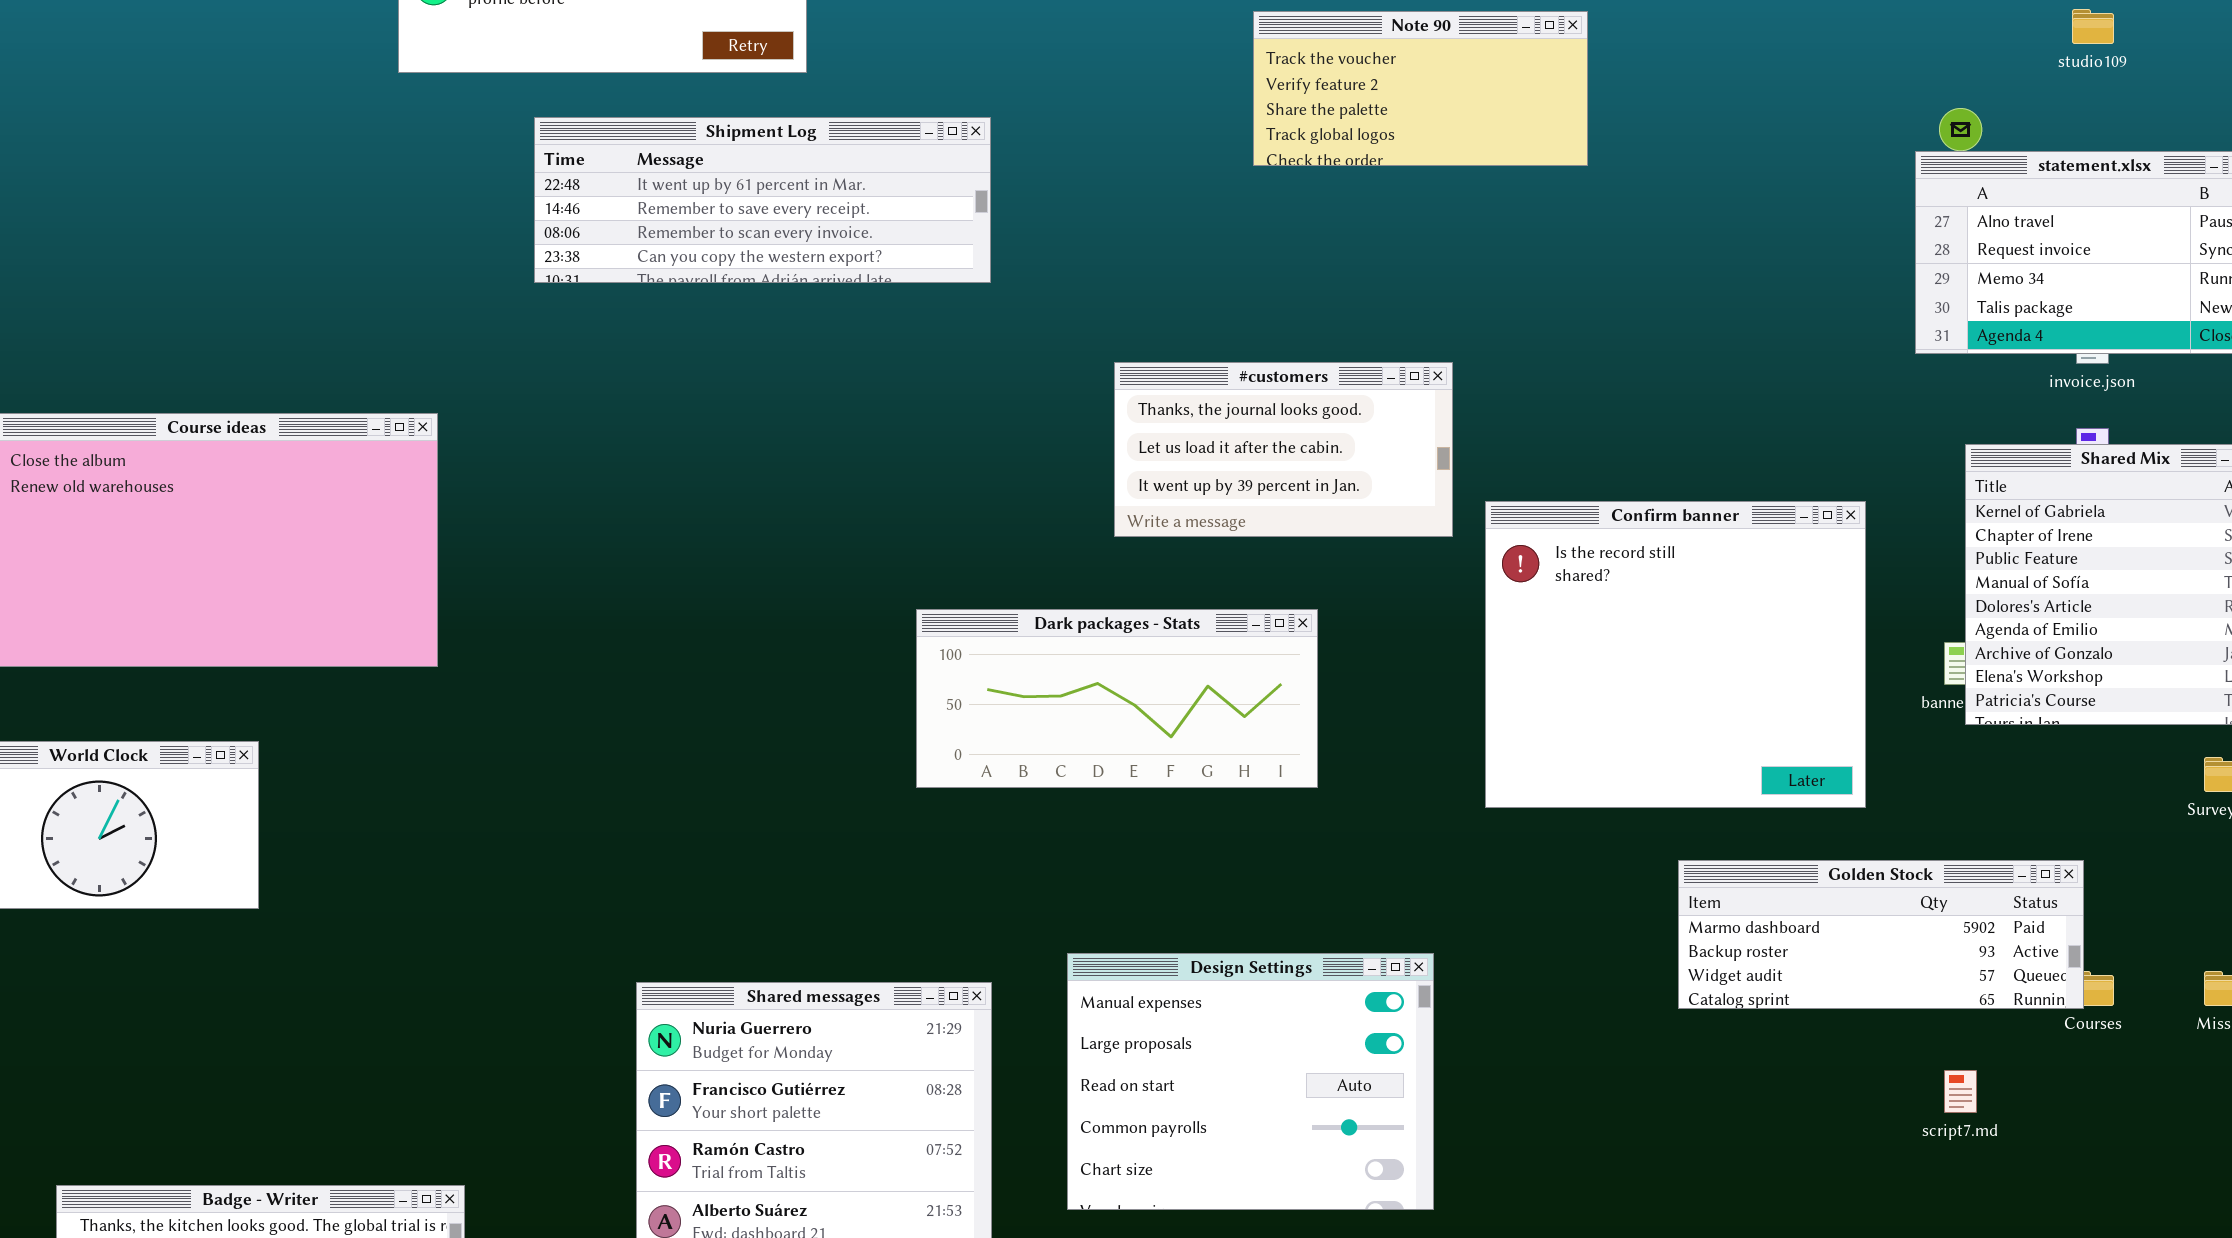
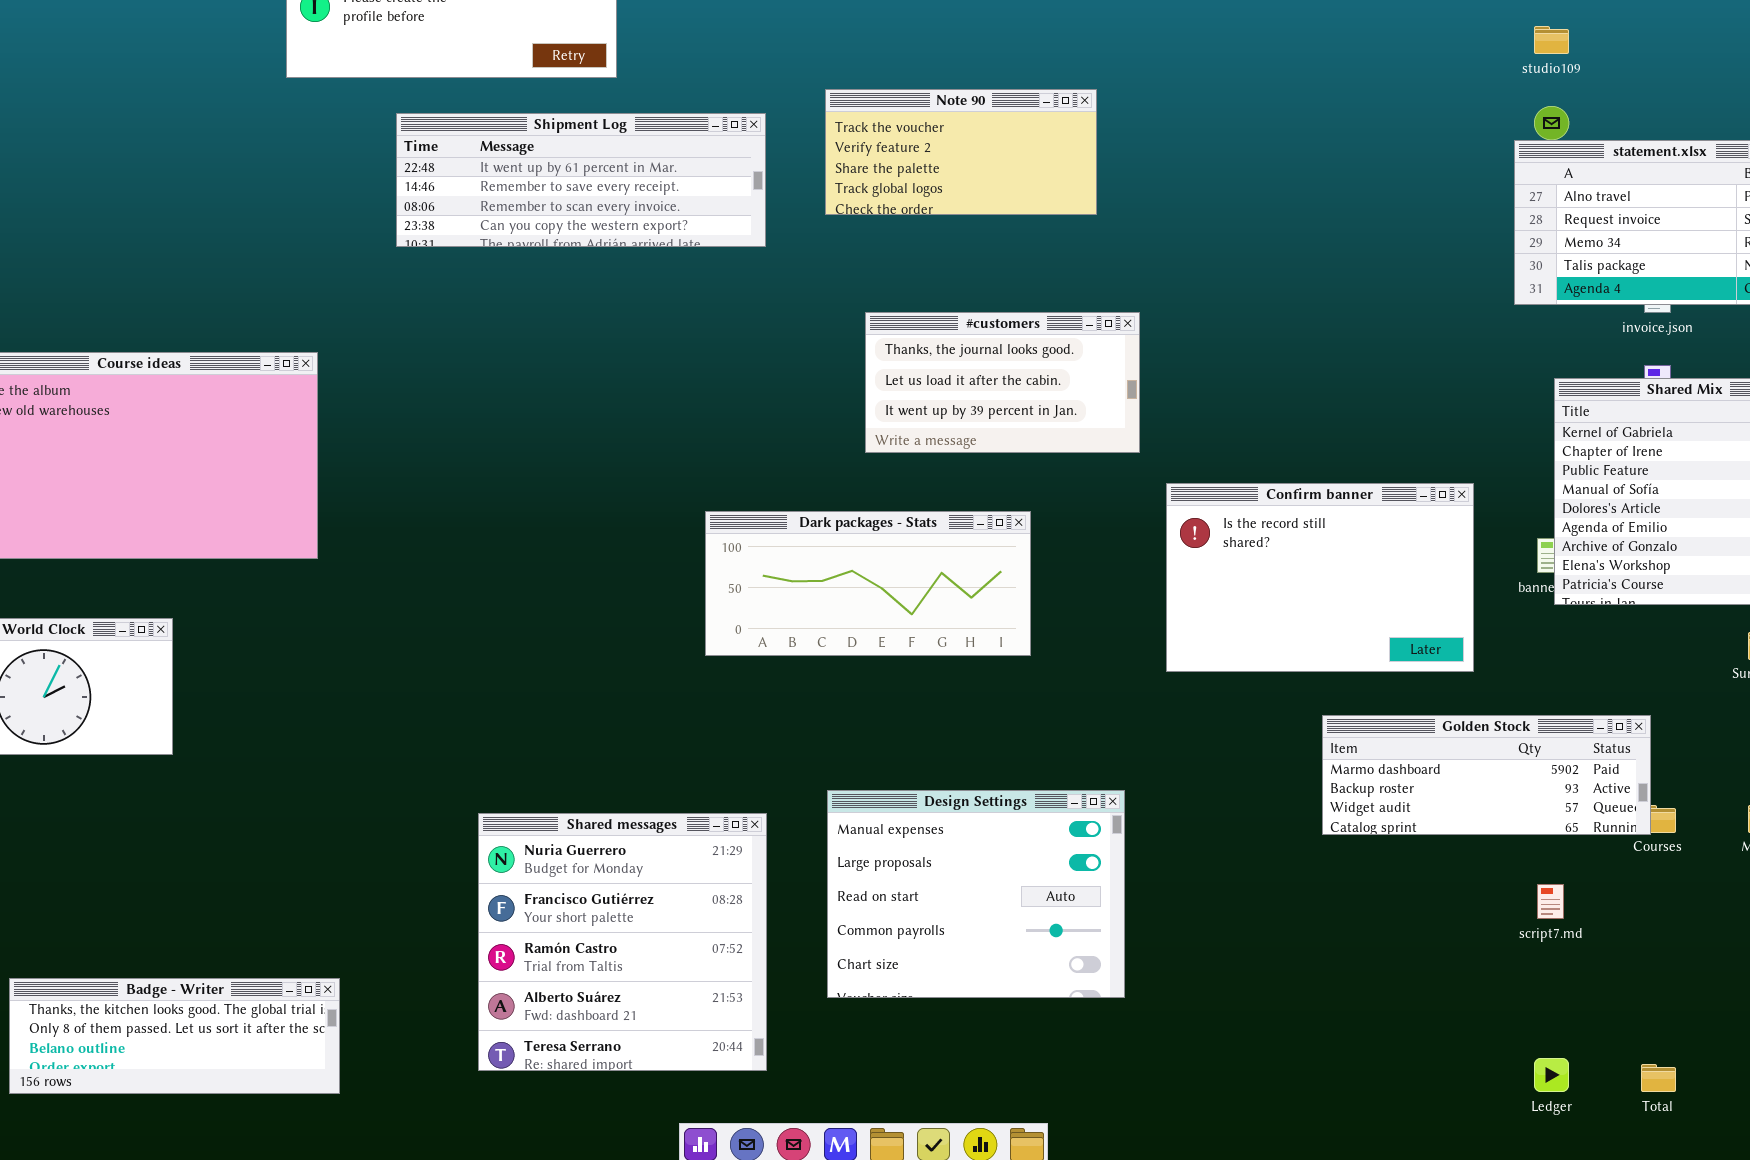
studio109: [2072,9,2114,44] -> [1534,26,1569,54], moved
Note 90: [1253,11,1588,166] -> [825,89,1097,215], moved
Confirm banner: [1485,501,1866,808] -> [1166,483,1474,672], resized

